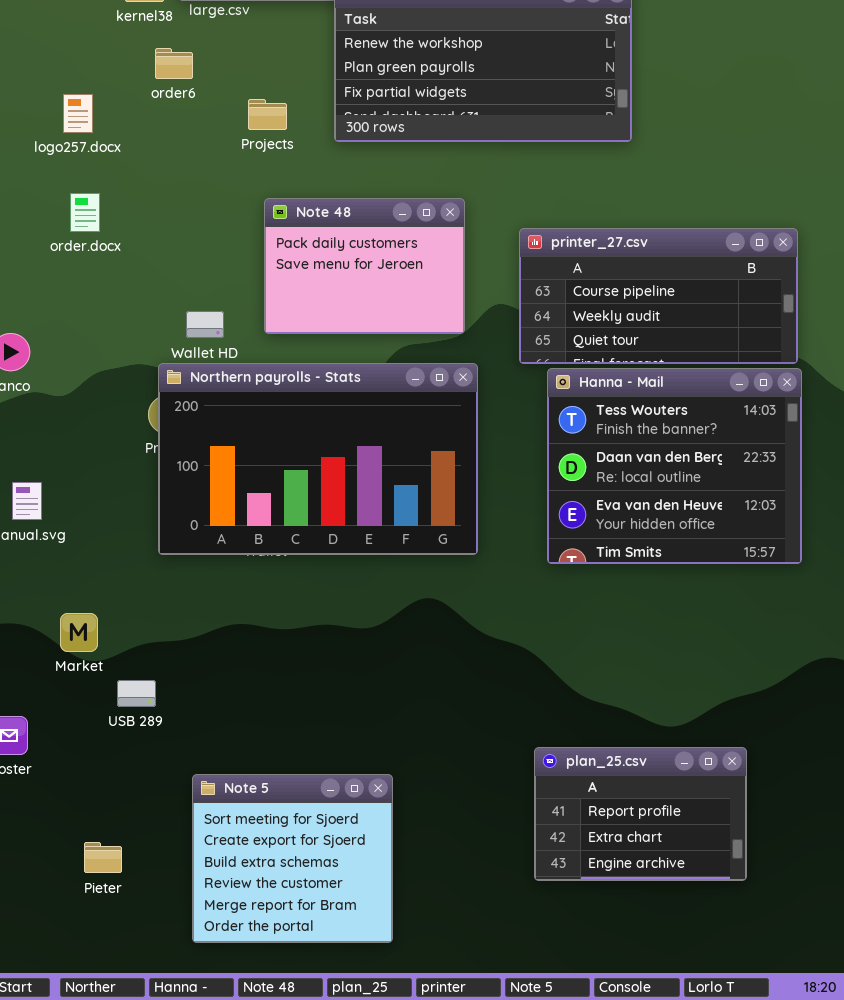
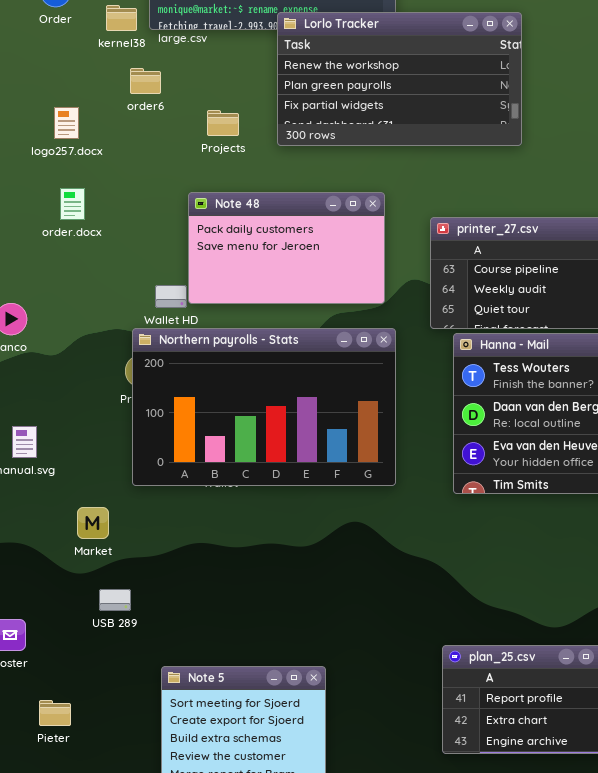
Note 48: [264,198,465,334] -> [188,192,385,304], resized
Market: [60,613,98,652] -> [77,507,109,539], moved
Pieter: [84,842,122,873] -> [39,700,71,726], moved

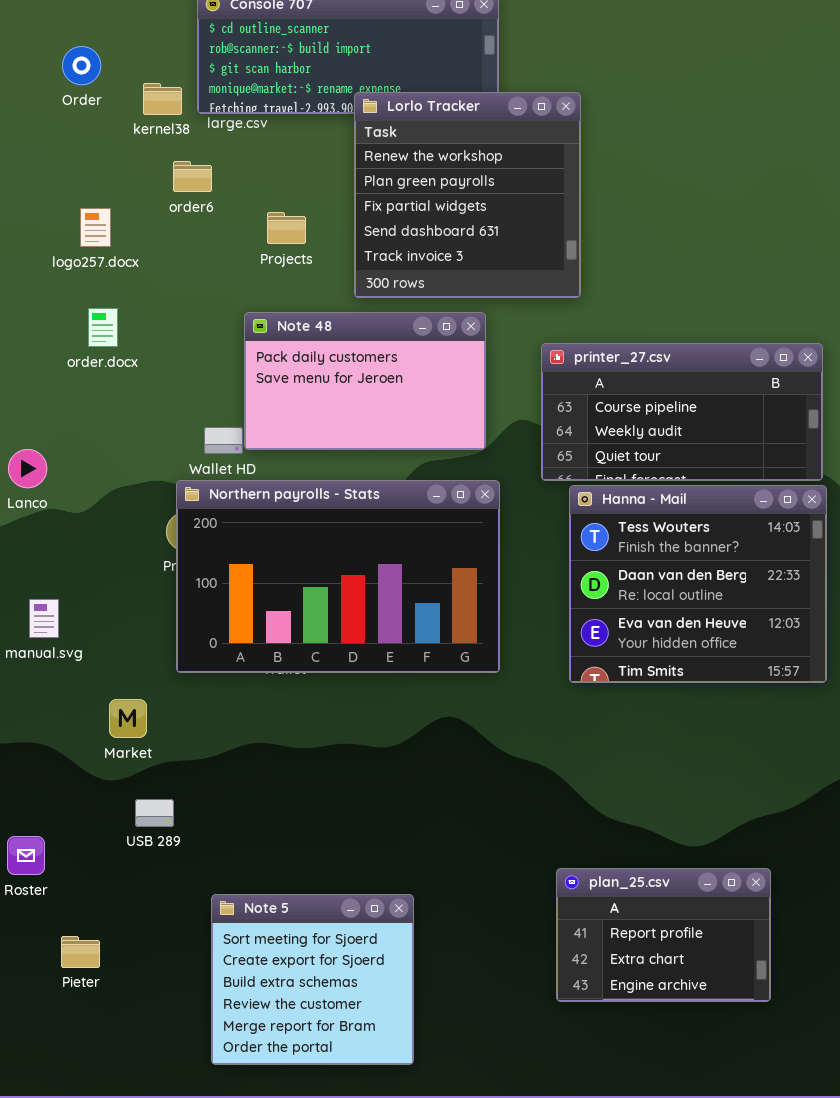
Lorlo Tracker: [277,12,522,146] -> [354,92,581,298], resized

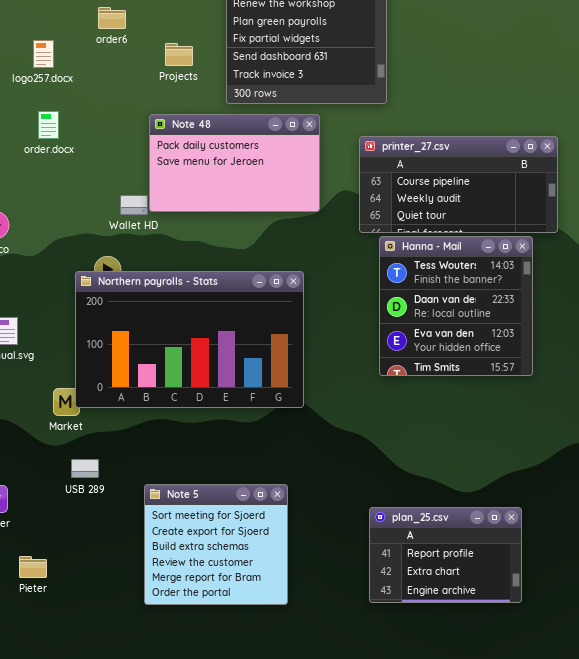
Northern payrolls - Stats: [176,480,500,673] -> [75,271,304,408], moved
Hanna - Mail: [569,485,827,683] -> [379,236,533,376], resized
Note 5: [211,894,414,1065] -> [144,484,288,605], moved

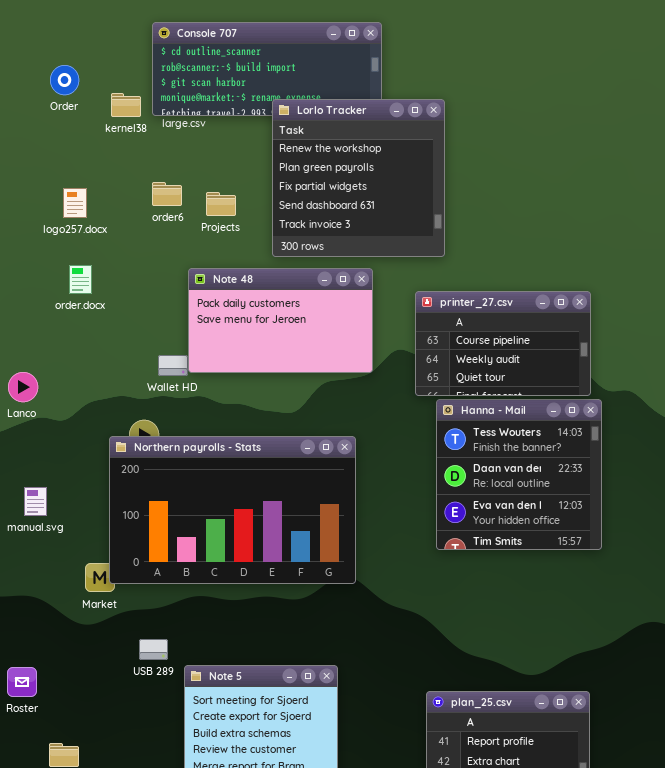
order6: [98,7,126,29] -> [152,182,182,206], moved
printer_27.csv: [359,136,558,233] -> [415,291,591,396], resized
USB 289: [71,459,99,478] -> [139,639,168,660], moved

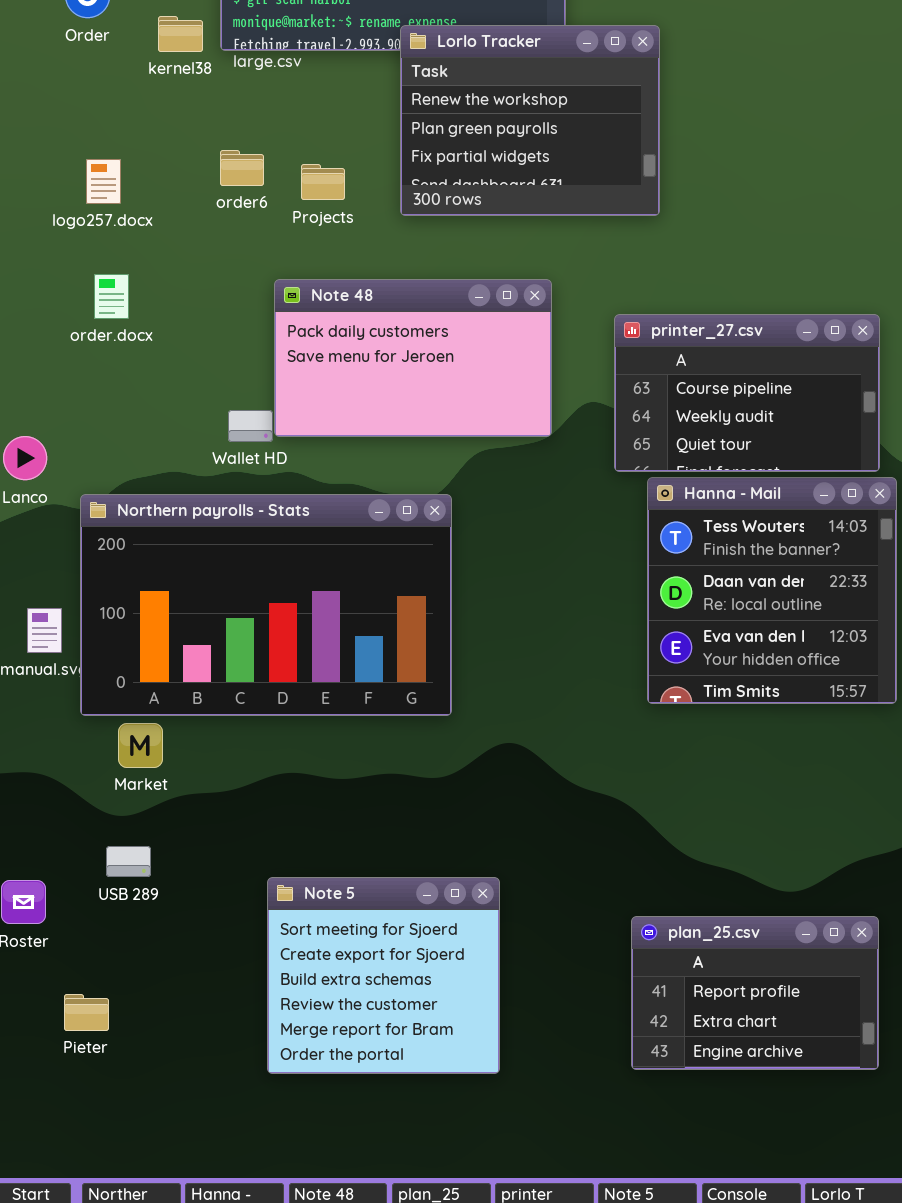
Lorlo Tracker: [272,99,445,257] -> [400,25,660,216], resized
Northern payrolls - Stats: [109,436,356,584] -> [80,494,452,716], moved
USB 289: [139,639,168,660] -> [106,846,151,877], moved

